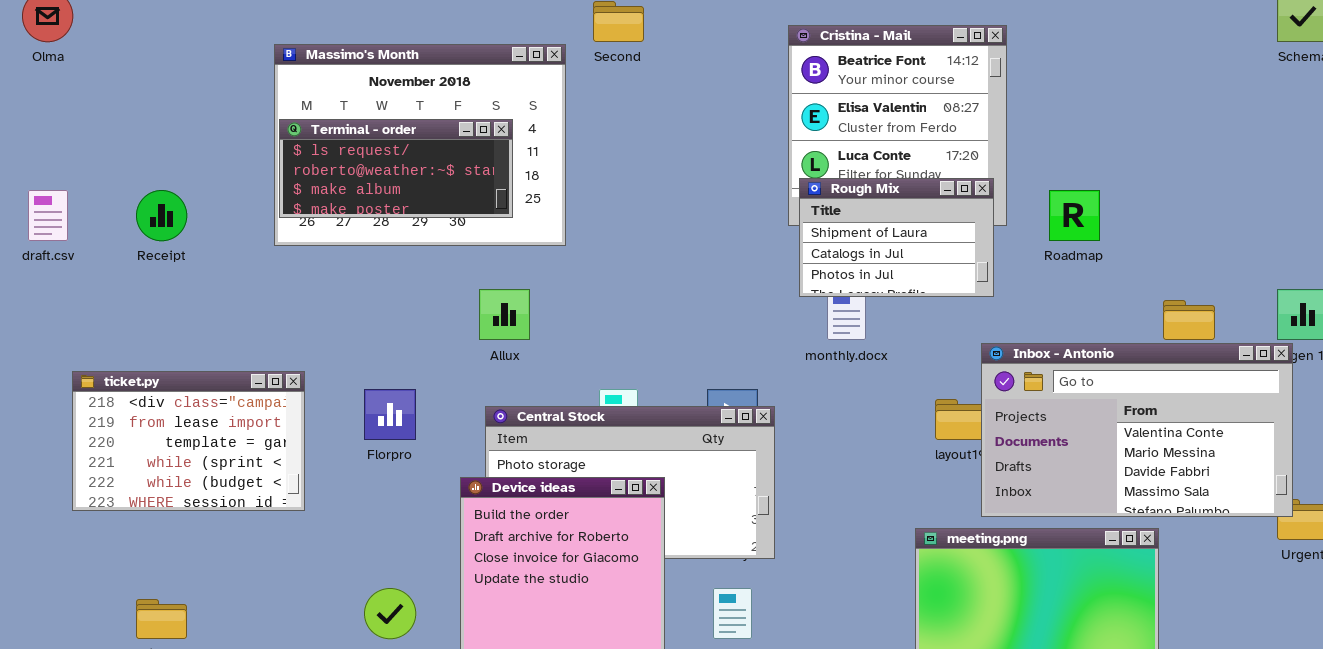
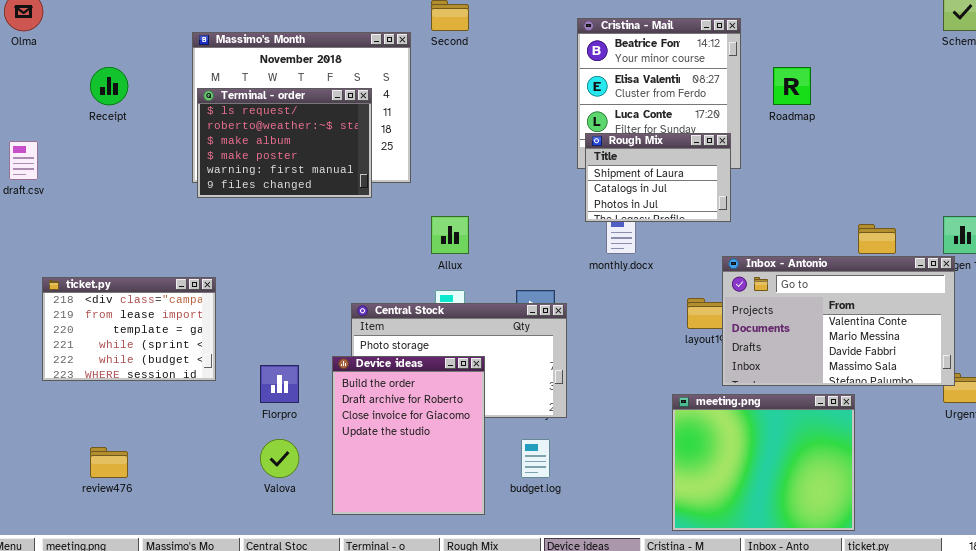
Terminal - order: [279,119,513,218] -> [197,88,372,198], resized
Receipt: [136,190,187,241] -> [90,67,128,105], moved
Roadmap: [1049,190,1100,241] -> [773,67,811,105], moved
Allux: [479,289,530,340] -> [431,216,469,254], moved
Florpro: [364,389,416,440] -> [260,365,299,403], moved

